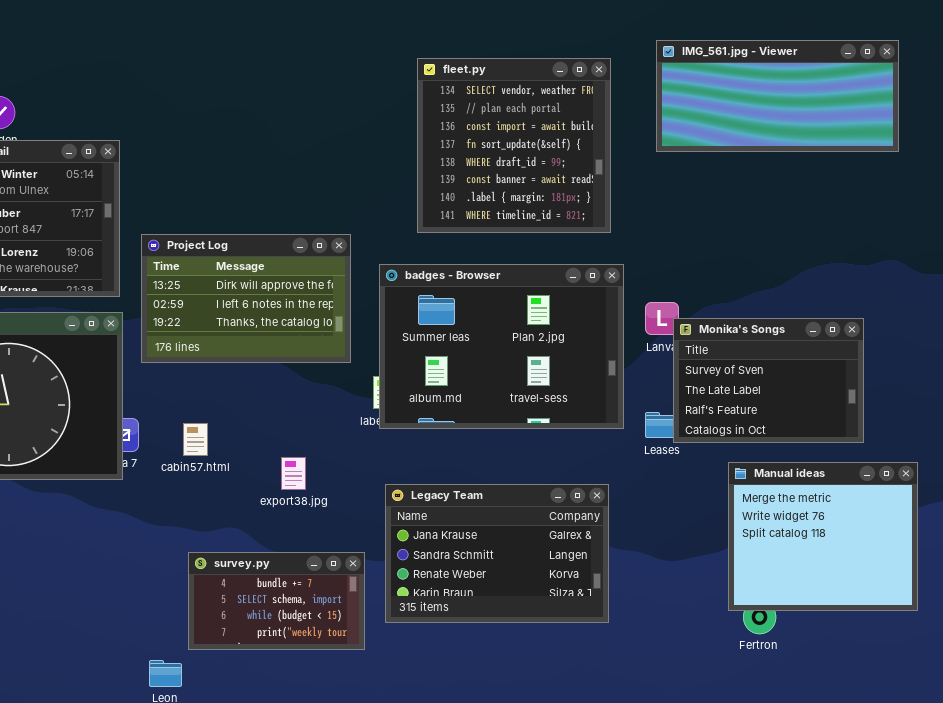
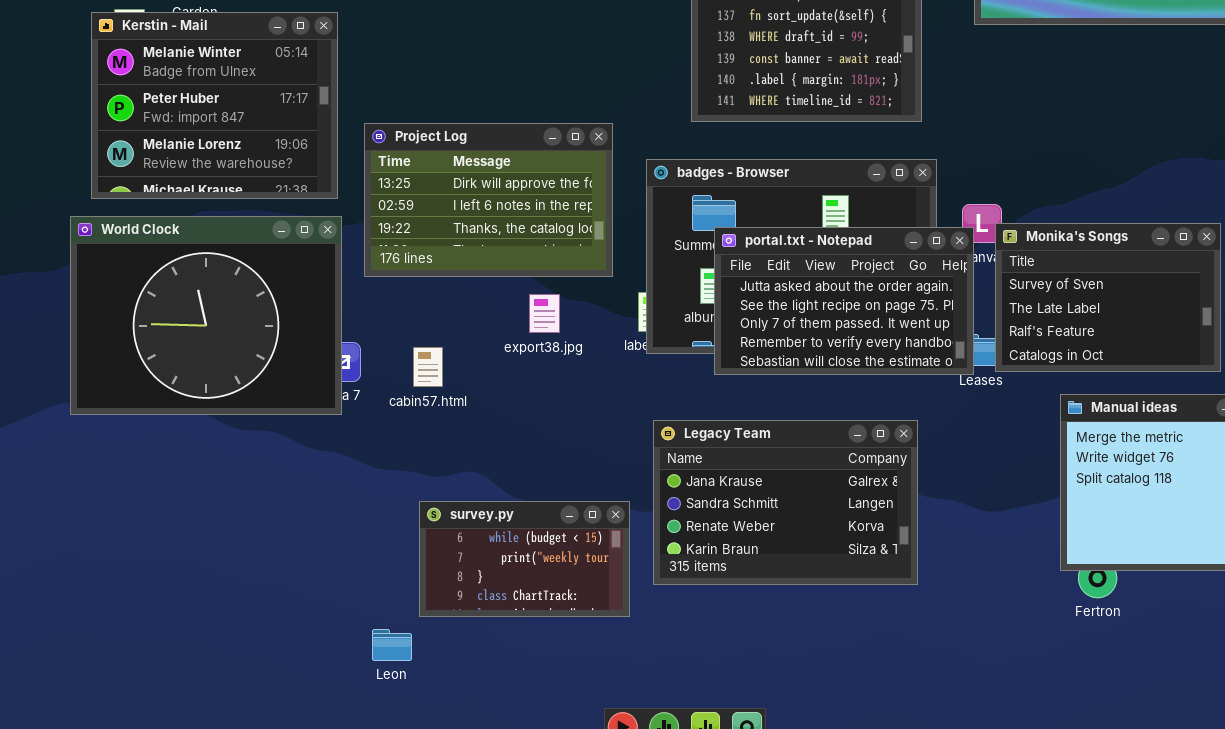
portal.txt - Notepad: none -> [714,227,974,375], opened
export38.jpg: [281,457,306,490] -> [529,294,560,333], moved
survey.py: [188,552,365,650] -> [419,501,630,617], scrolled down 2 rows

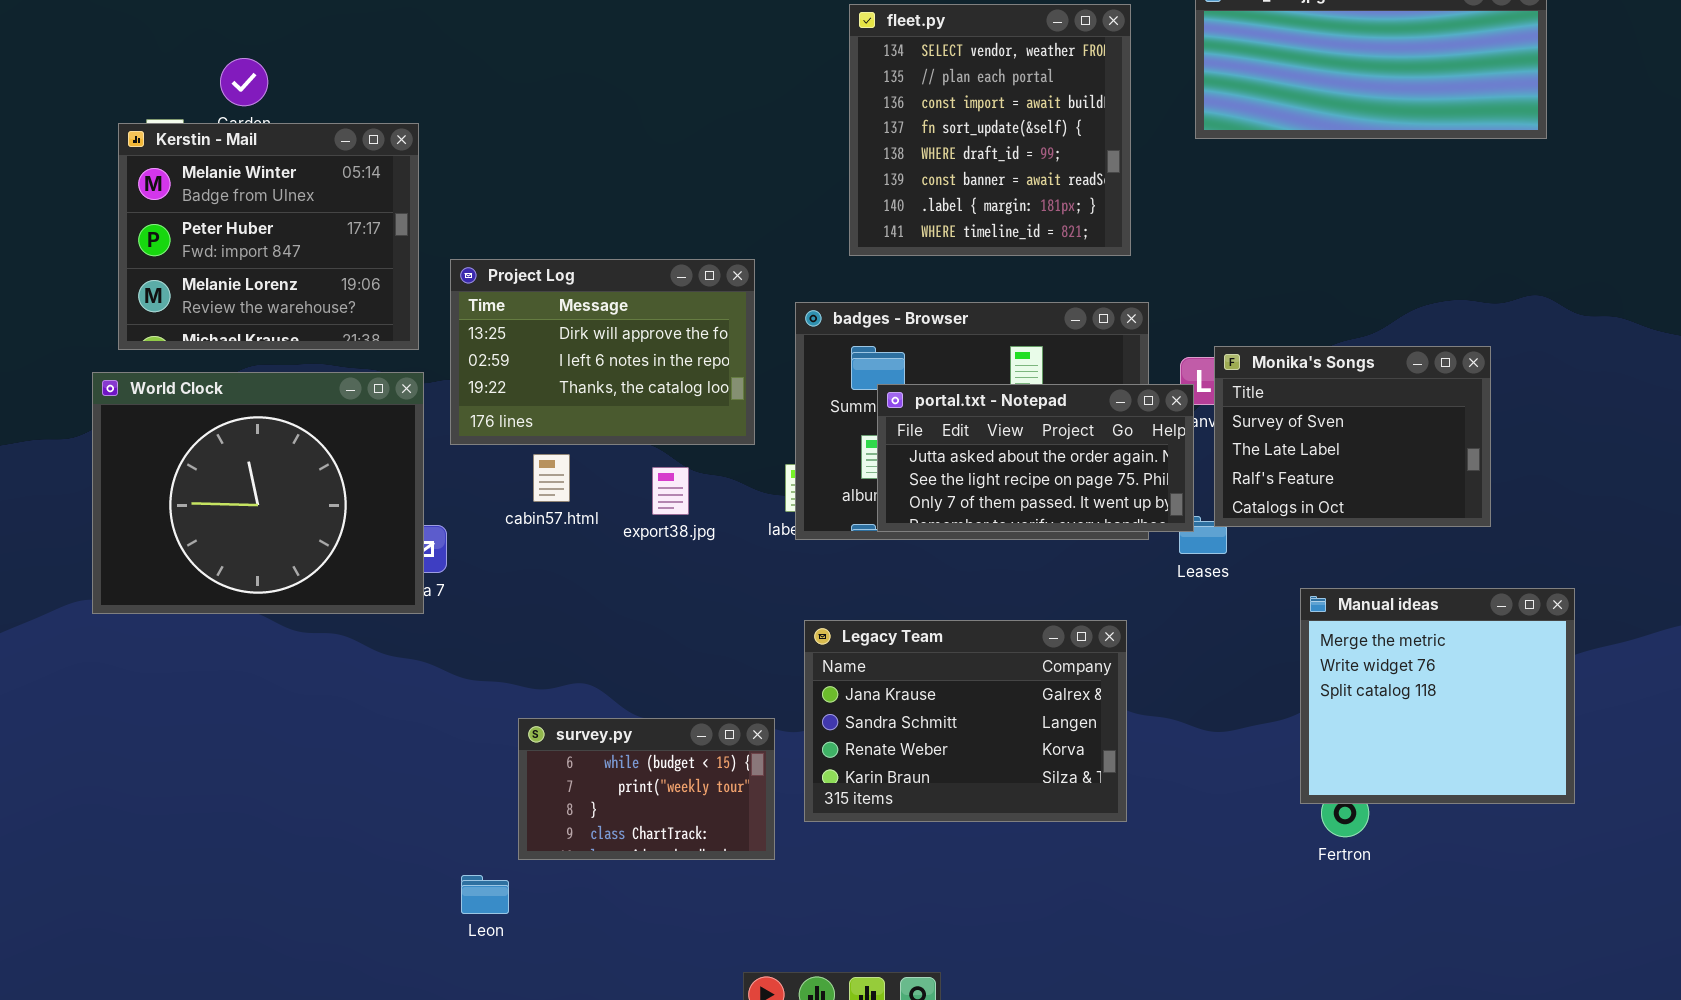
Monika's Songs: [995,223,1221,372] -> [1214,346,1491,527], moved
portal.txt - Notepad: [714,227,974,375] -> [877,384,1194,532], resized
cabin57.html: [413,347,443,387] -> [533,454,570,502], moved

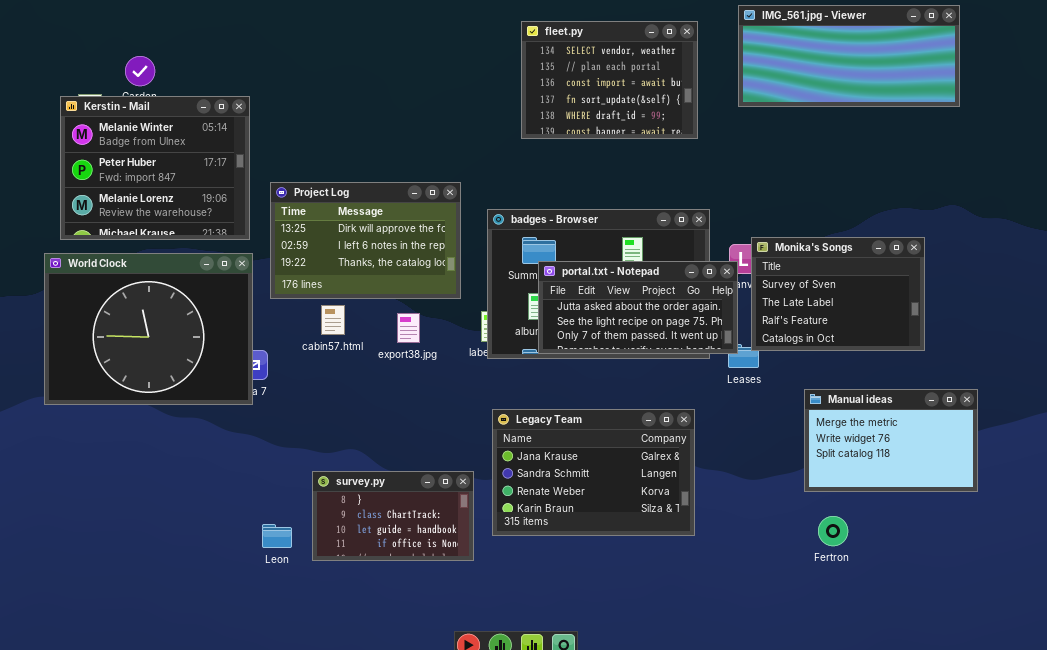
fleet.py: [849,4,1131,256] -> [521,21,698,139], resized
Manual ideas: [1300,588,1575,804] -> [804,389,978,492], resized
survey.py: [518,718,775,860] -> [312,471,474,561], scrolled down 2 rows
Leon: [461,875,509,914] -> [262,524,292,548], moved

